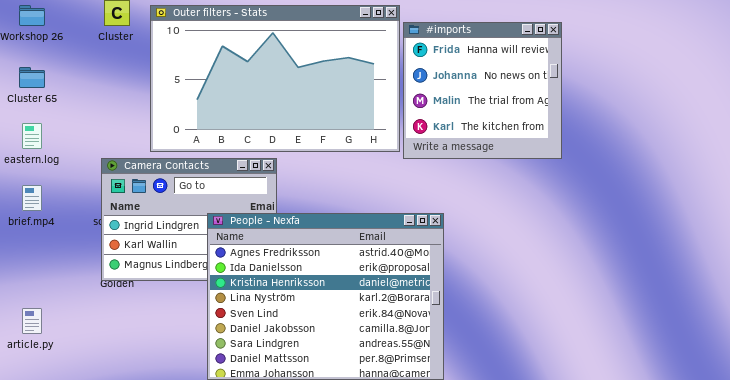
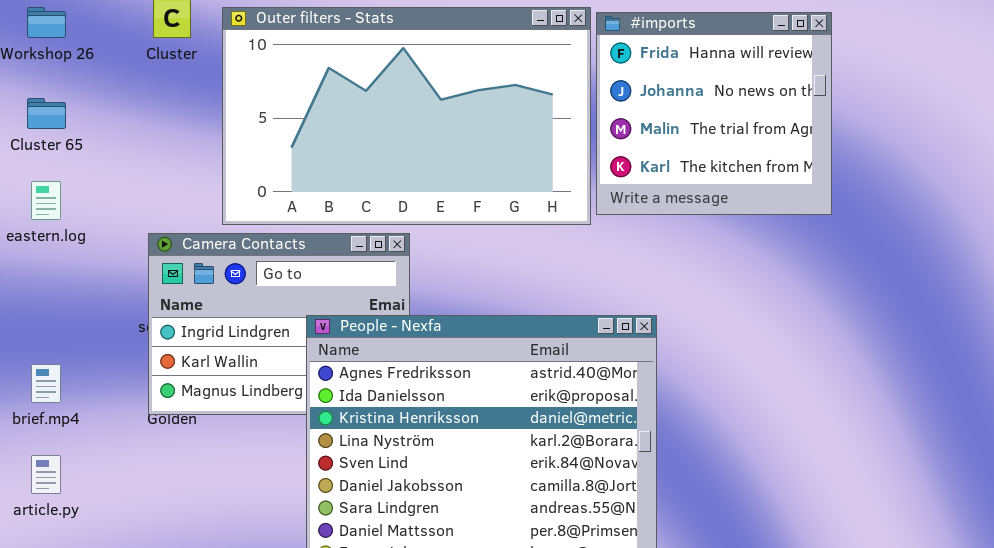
#imports: [403,22,562,159] -> [596,12,832,215], moved
brief.mp4: [22,185,42,211] -> [31,364,61,403], moved

